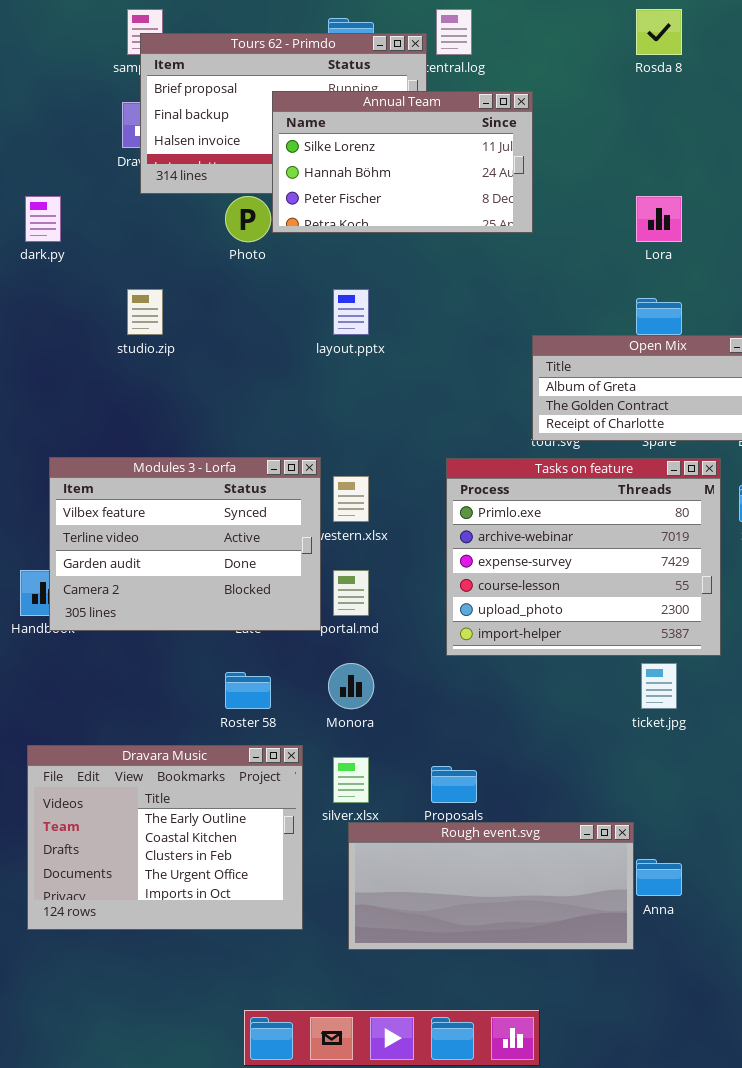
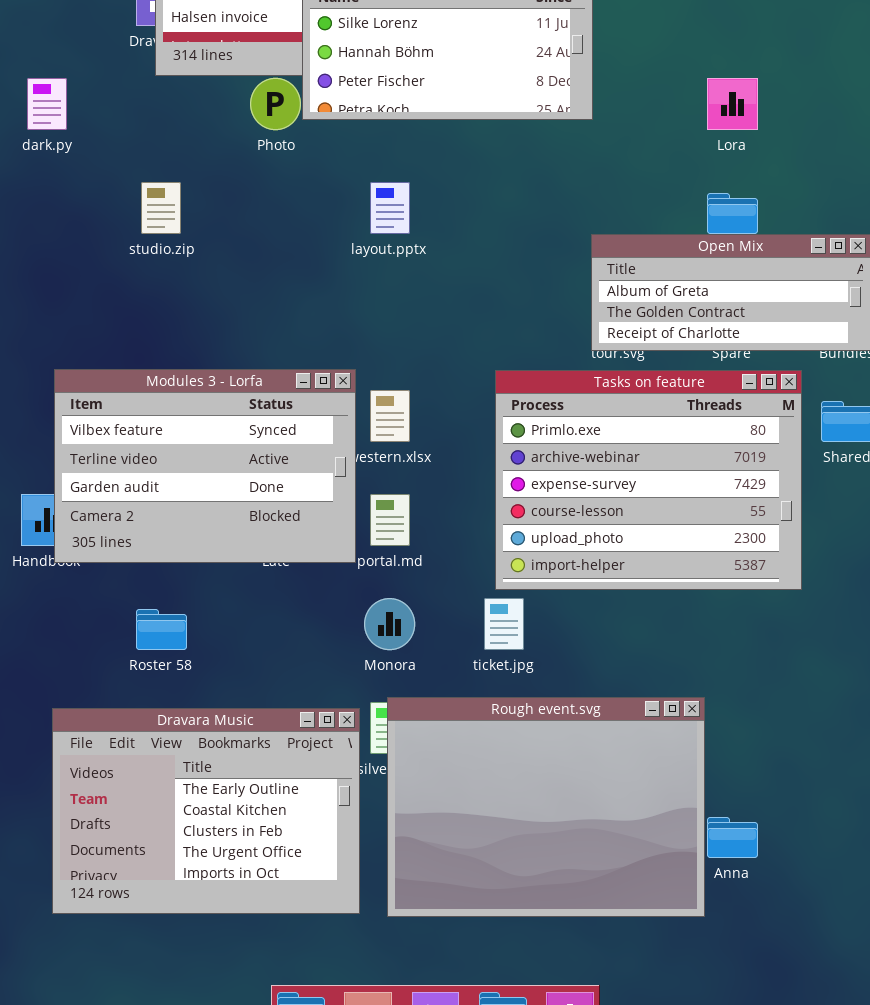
ticket.jpg: [641,663,677,709] -> [484,598,524,650], moved
Roster 58: [225,672,271,709] -> [136,609,187,650], moved
Dravara Music: [27,745,303,930] -> [52,708,360,914], moved
Rough event.svg: [348,822,634,950] -> [387,697,705,917], resized

